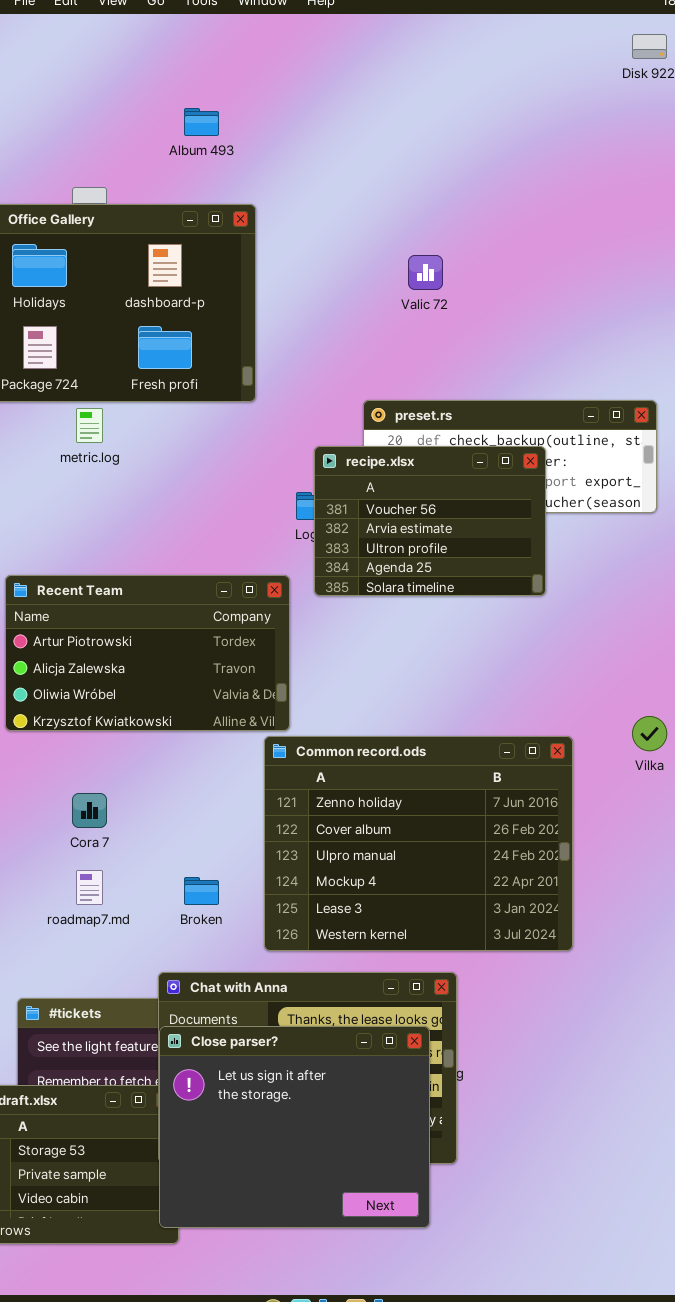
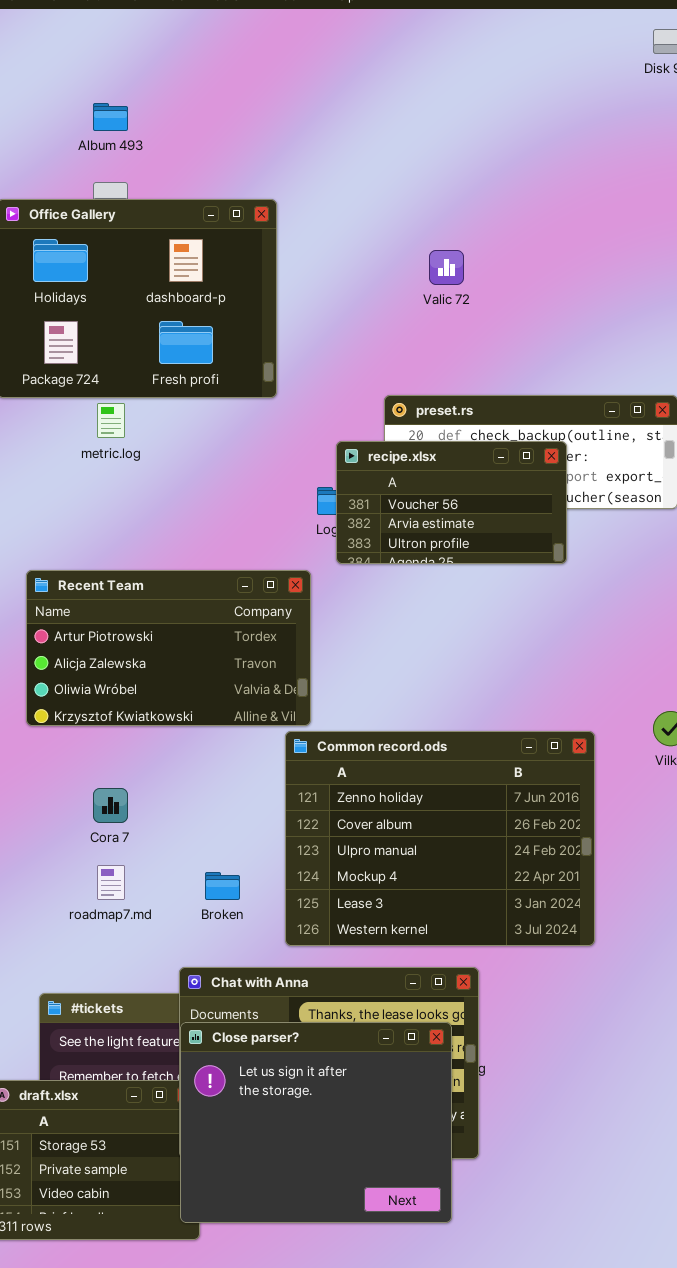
Album 493: [184,108,219,136] -> [93,103,128,131], moved
recipe.xlsx: [314,446,546,596] -> [336,441,567,564], resized

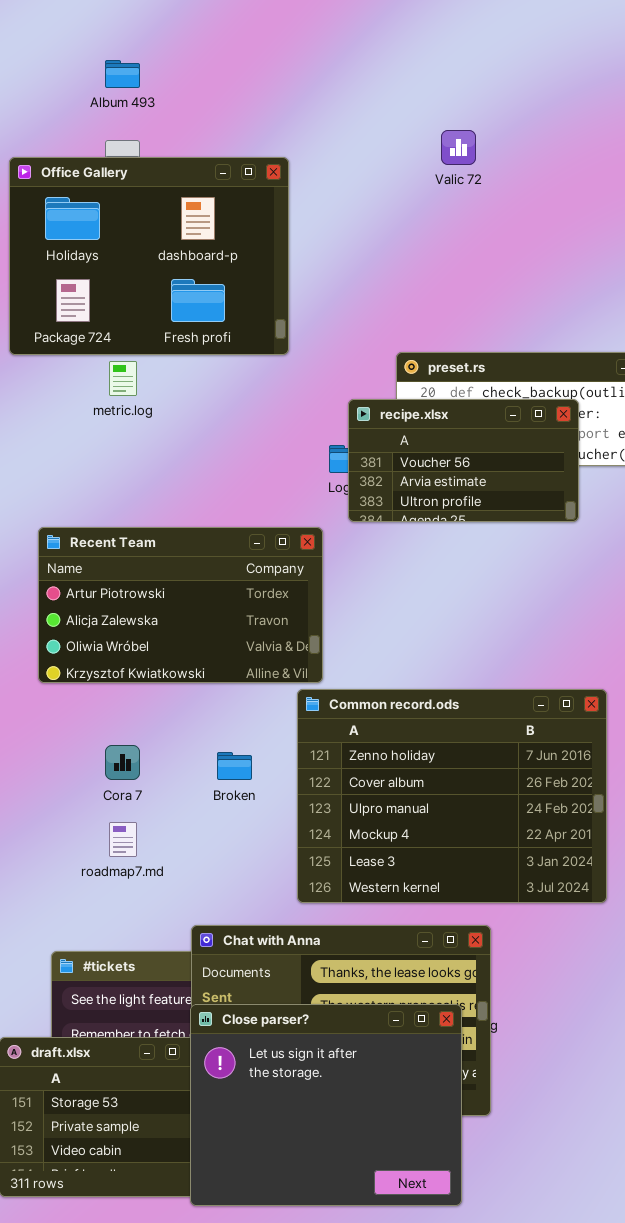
Valic 72: [429,250,464,285] -> [441,130,476,165], moved
Broken: [205,872,240,900] -> [217,752,252,780], moved
Close parser?: [180,1022,452,1223] -> [190,1004,462,1206], moved

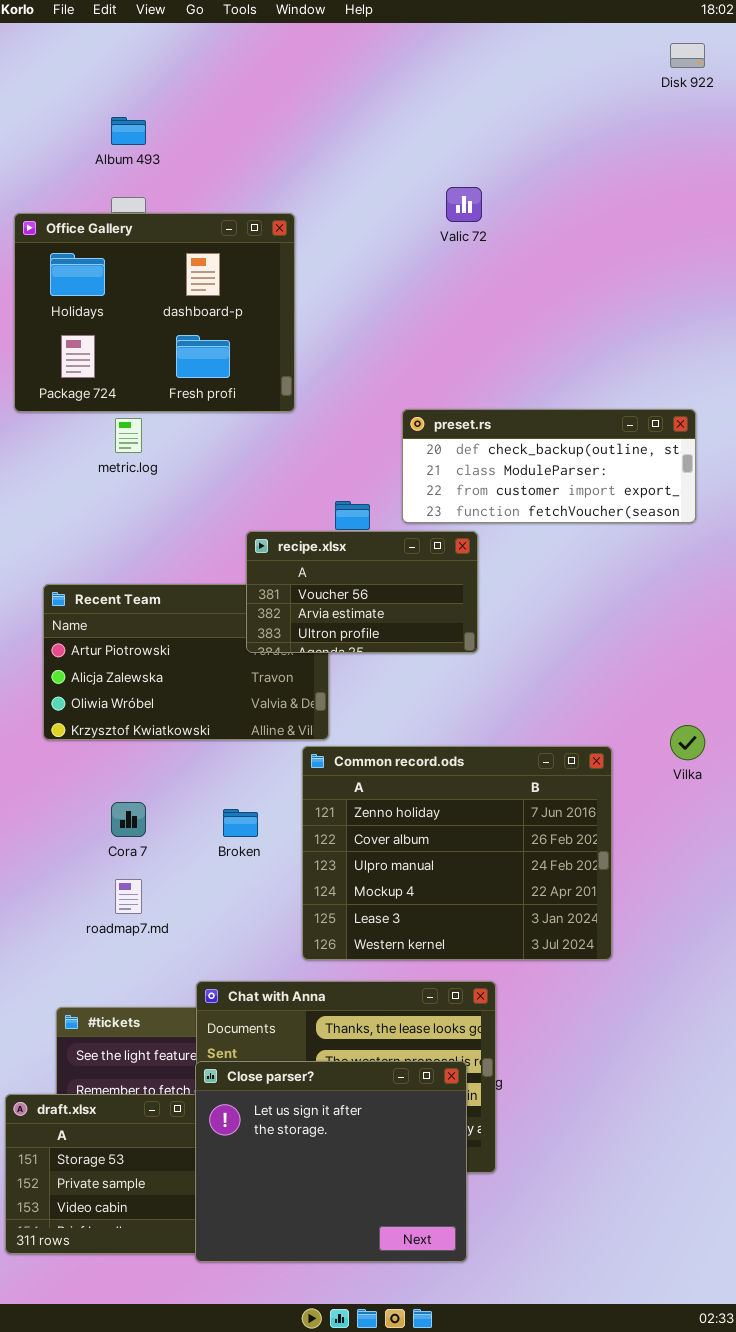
recipe.xlsx: [348,399,579,522] -> [246,531,478,653], moved

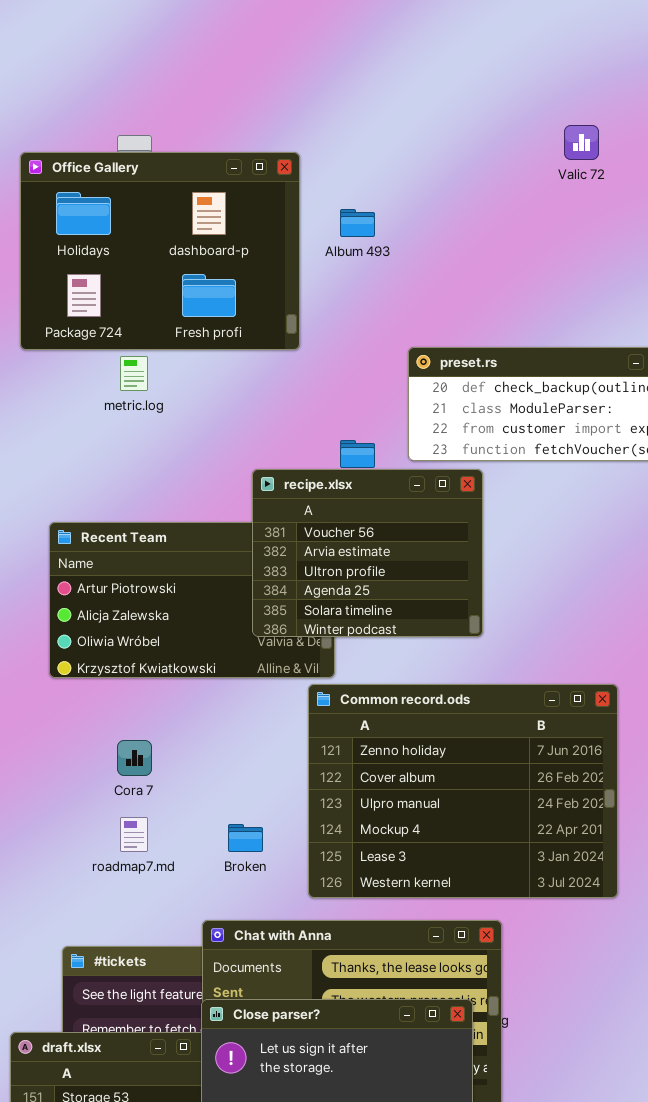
Album 493: [111,117,146,145] -> [340,209,375,237], moved
Valic 72: [446,187,482,222] -> [564,125,599,160], moved
recipe.xlsx: [246,531,478,653] -> [252,469,483,637], resized
Broken: [223,809,258,837] -> [228,824,263,852], moved

